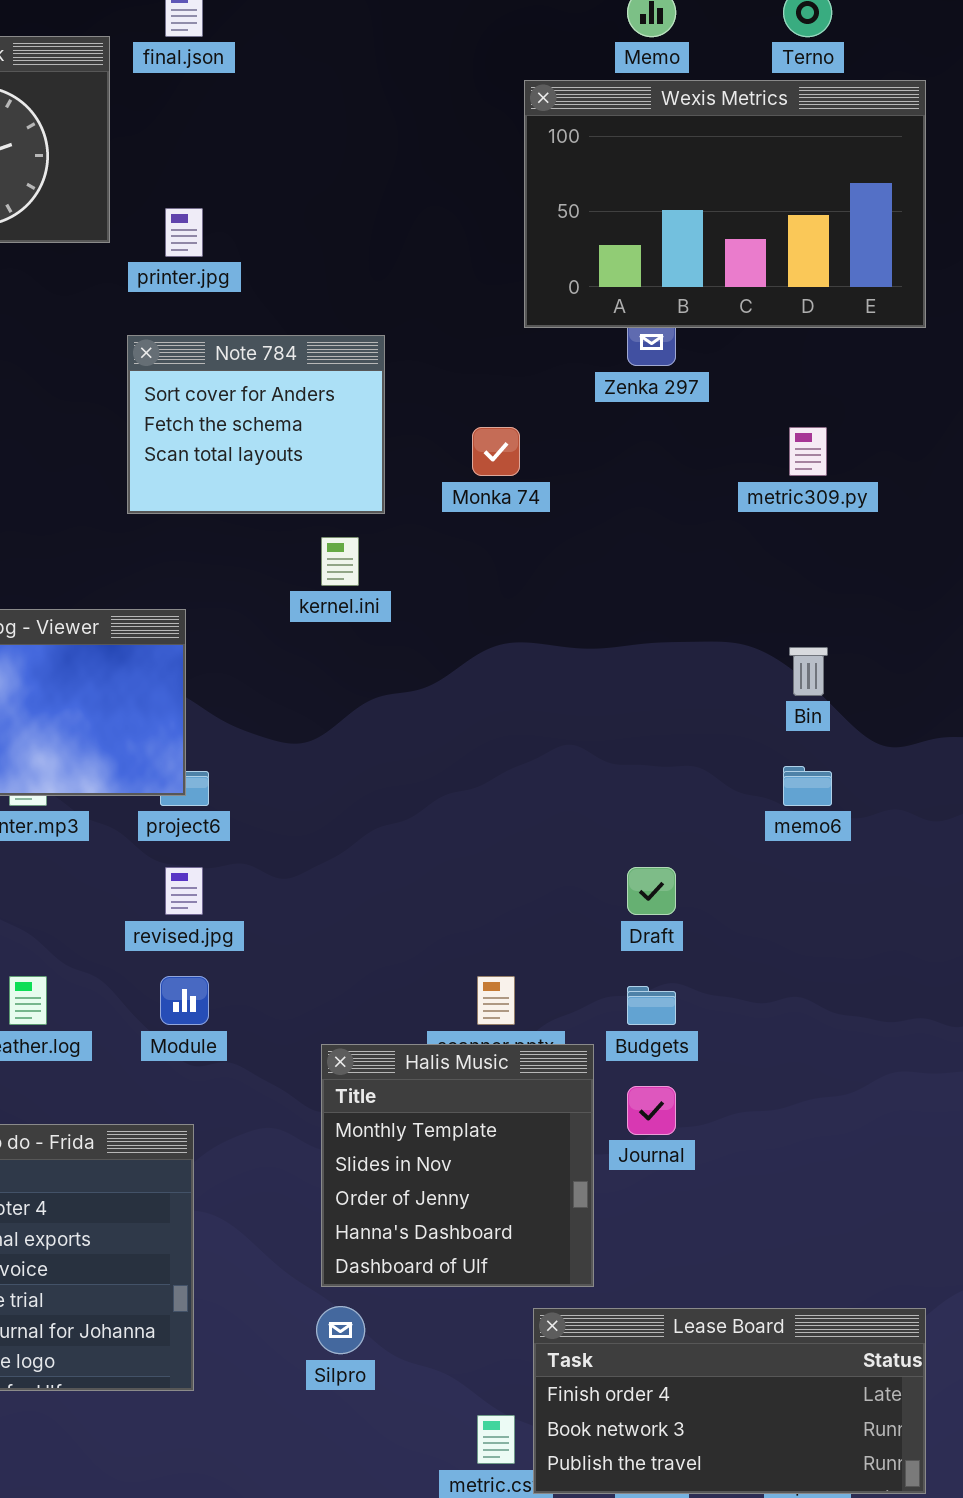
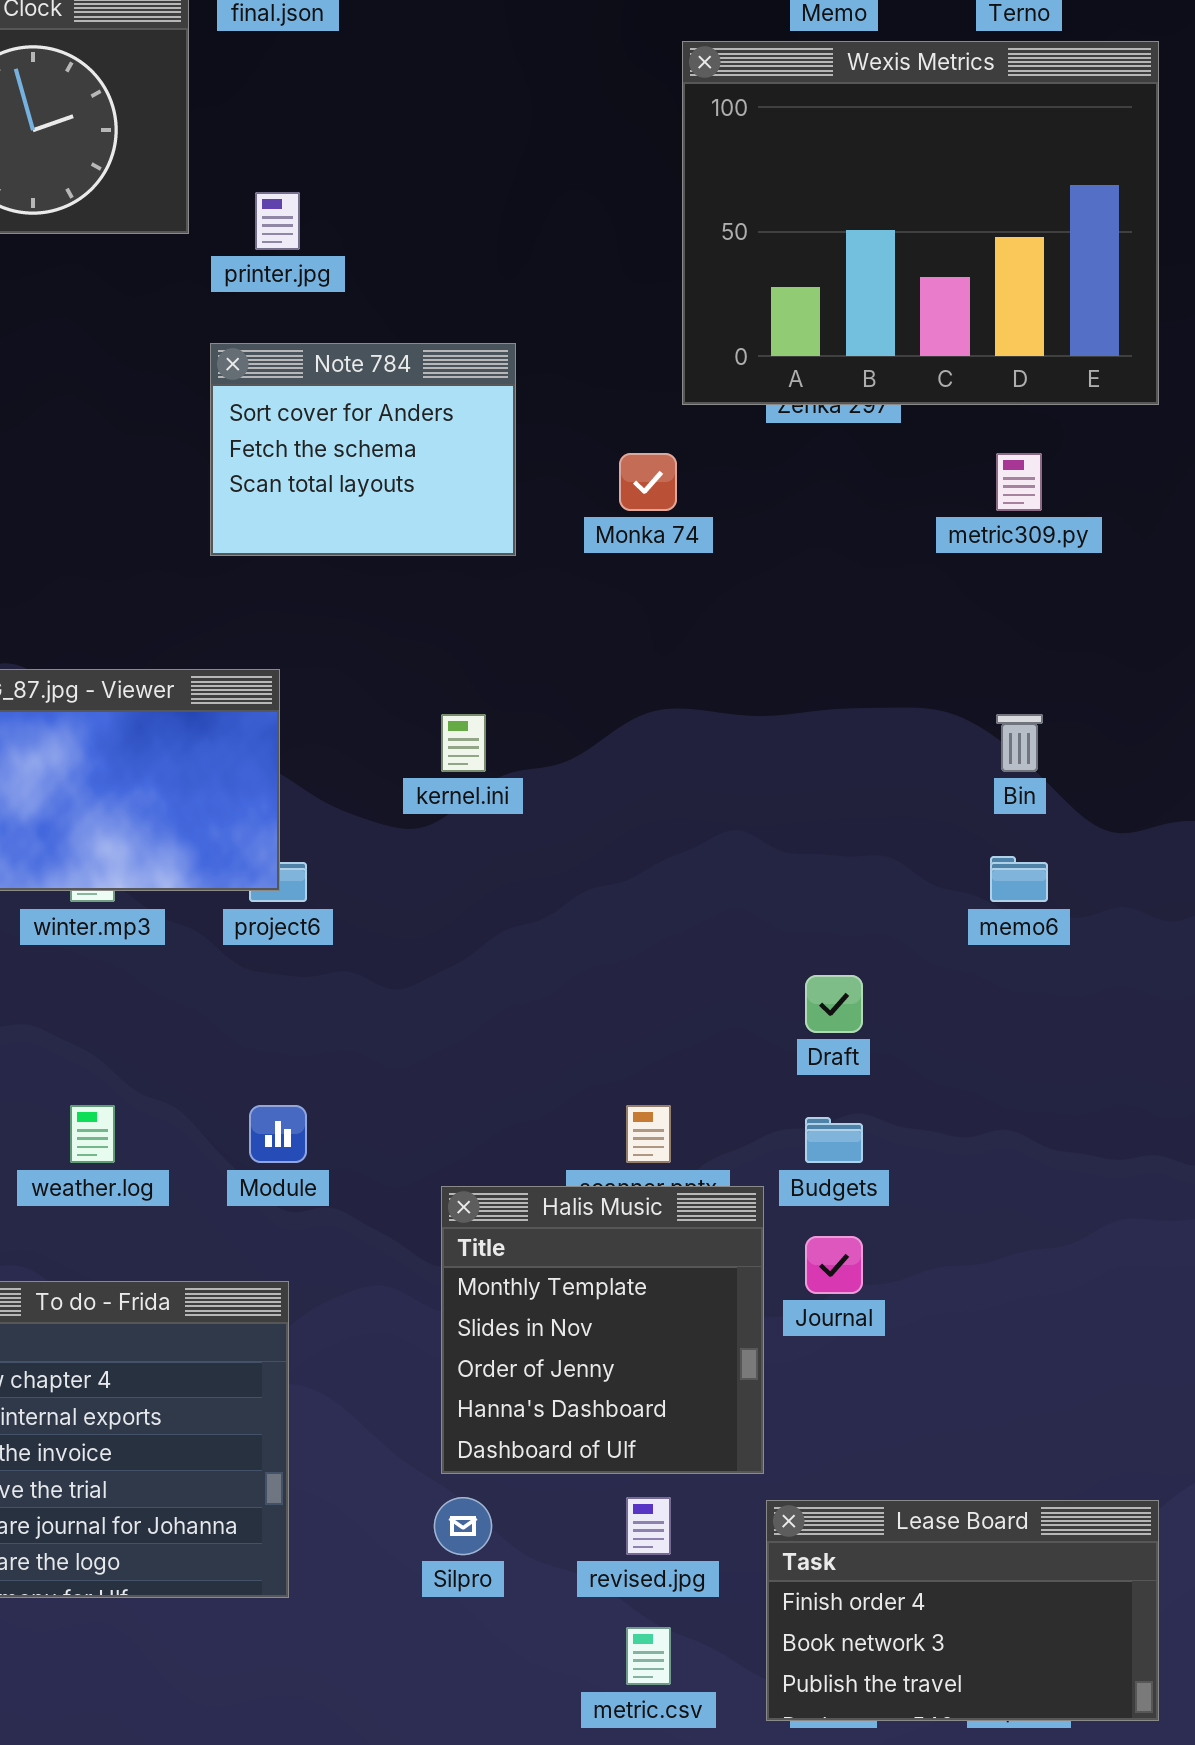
Wexis Metrics: [524,80,926,328] -> [682,41,1159,405], resized
kernel.ini: [321,537,359,586] -> [441,714,486,772], moved
revised.jpg: [165,867,203,915] -> [626,1497,671,1555], moved
Lease Board: [533,1308,926,1494] -> [766,1500,1159,1721], resized

